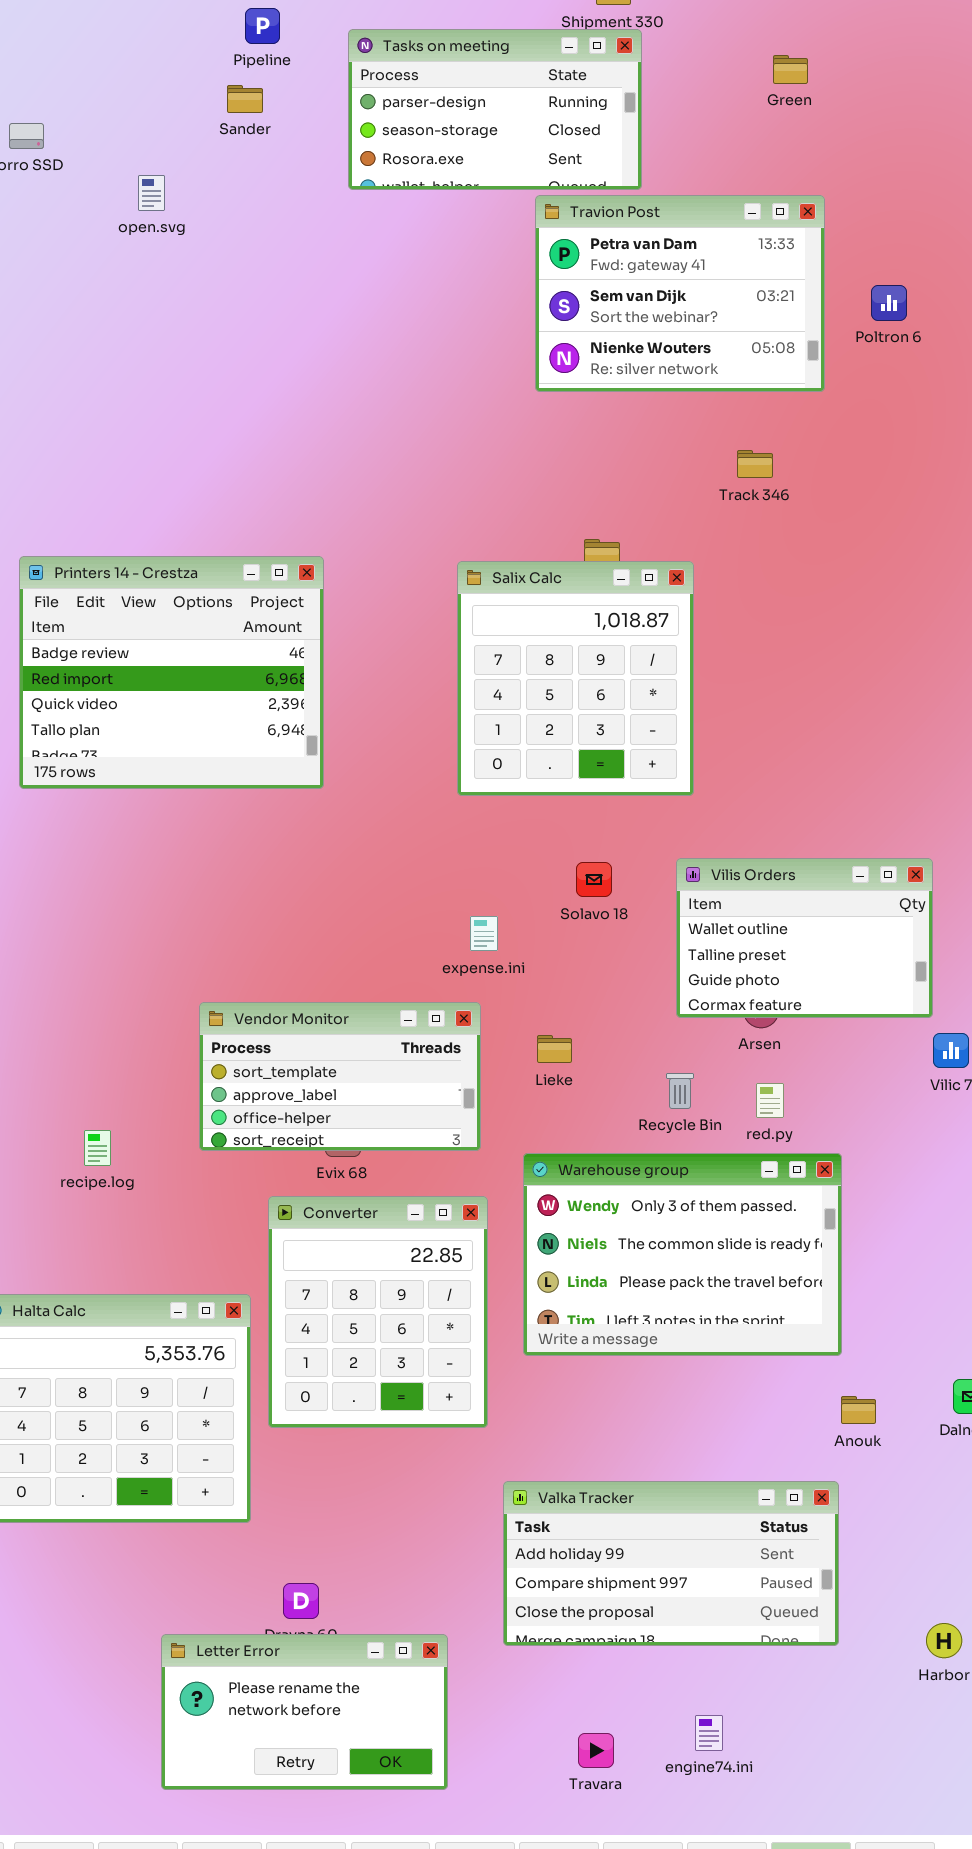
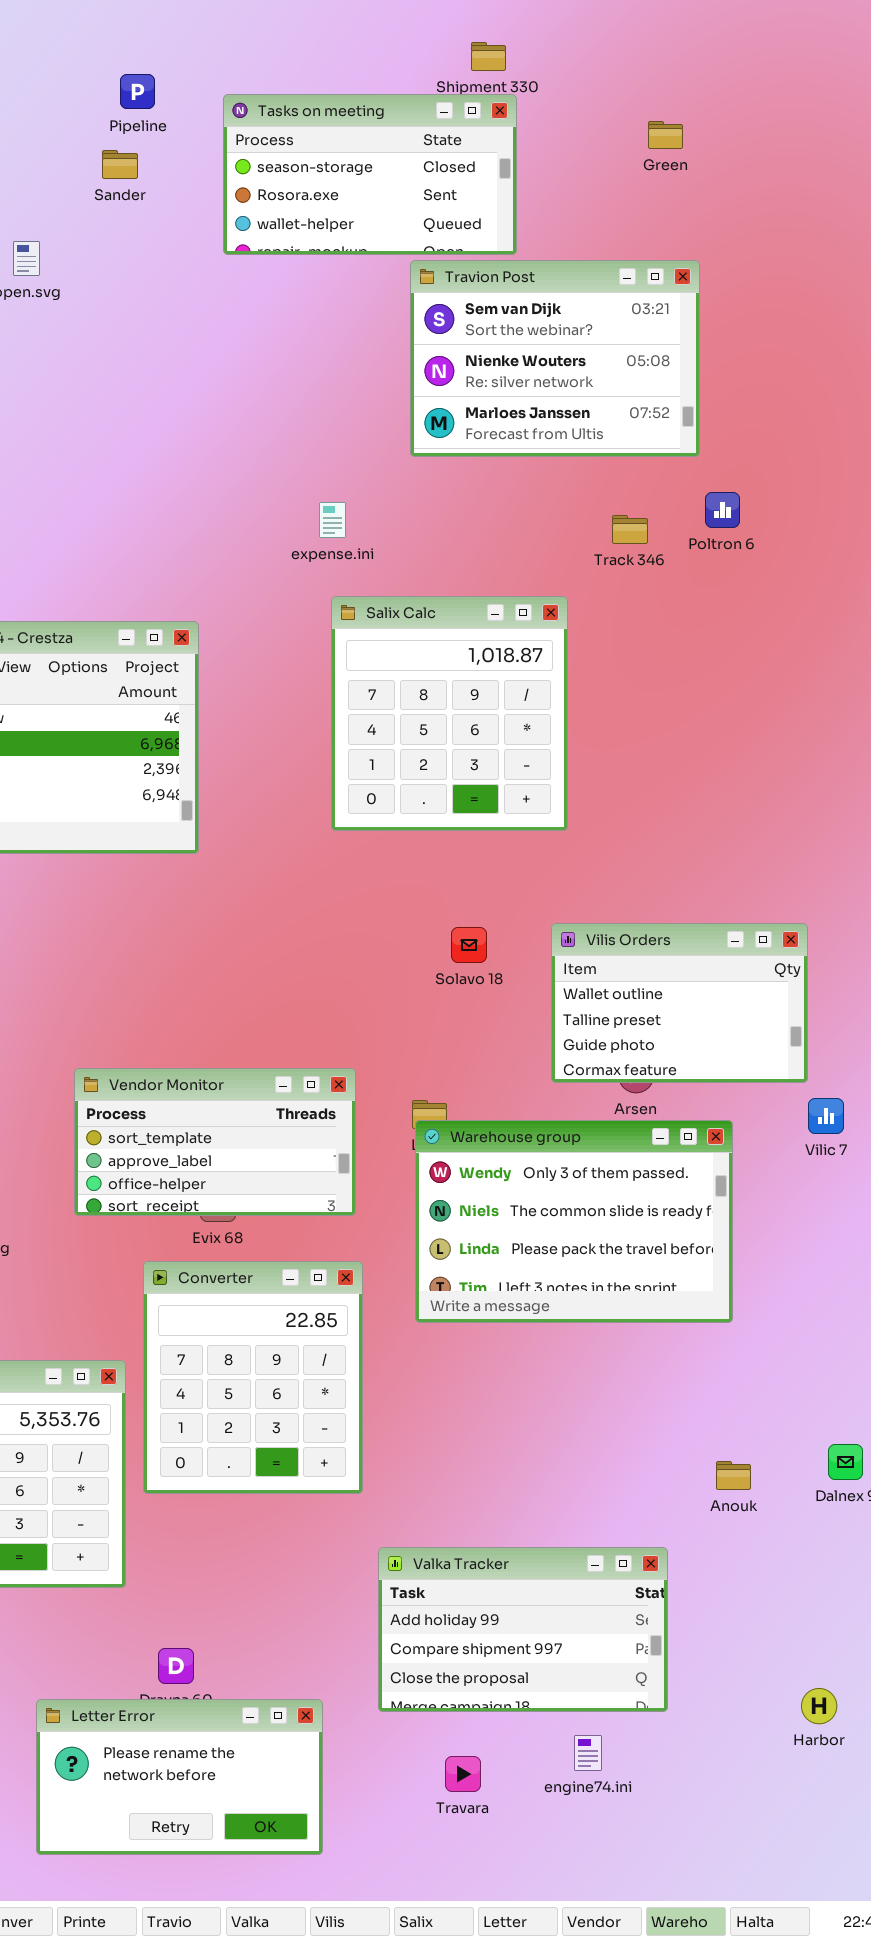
Tasks on meeting: [348,29,642,190] -> [223,94,517,255], scrolled down 1 row
Travion Post: [535,195,825,392] -> [410,260,700,457], scrolled down 1 row
Poltron 6: [871,285,907,321] -> [705,492,740,528], moved
Salix Calc: [457,561,694,796] -> [331,596,568,831], moved
expense.ini: [470,916,498,951] -> [319,502,346,538], moved
Warehouse group: [523,1153,842,1356] -> [415,1120,733,1323], moved
Valka Tracker: [503,1481,839,1646] -> [378,1547,668,1712], resized
engine74.ini: [695,1715,723,1751] -> [574,1735,602,1771], moved
Travara: [578,1733,614,1768] -> [445,1756,481,1792], moved

